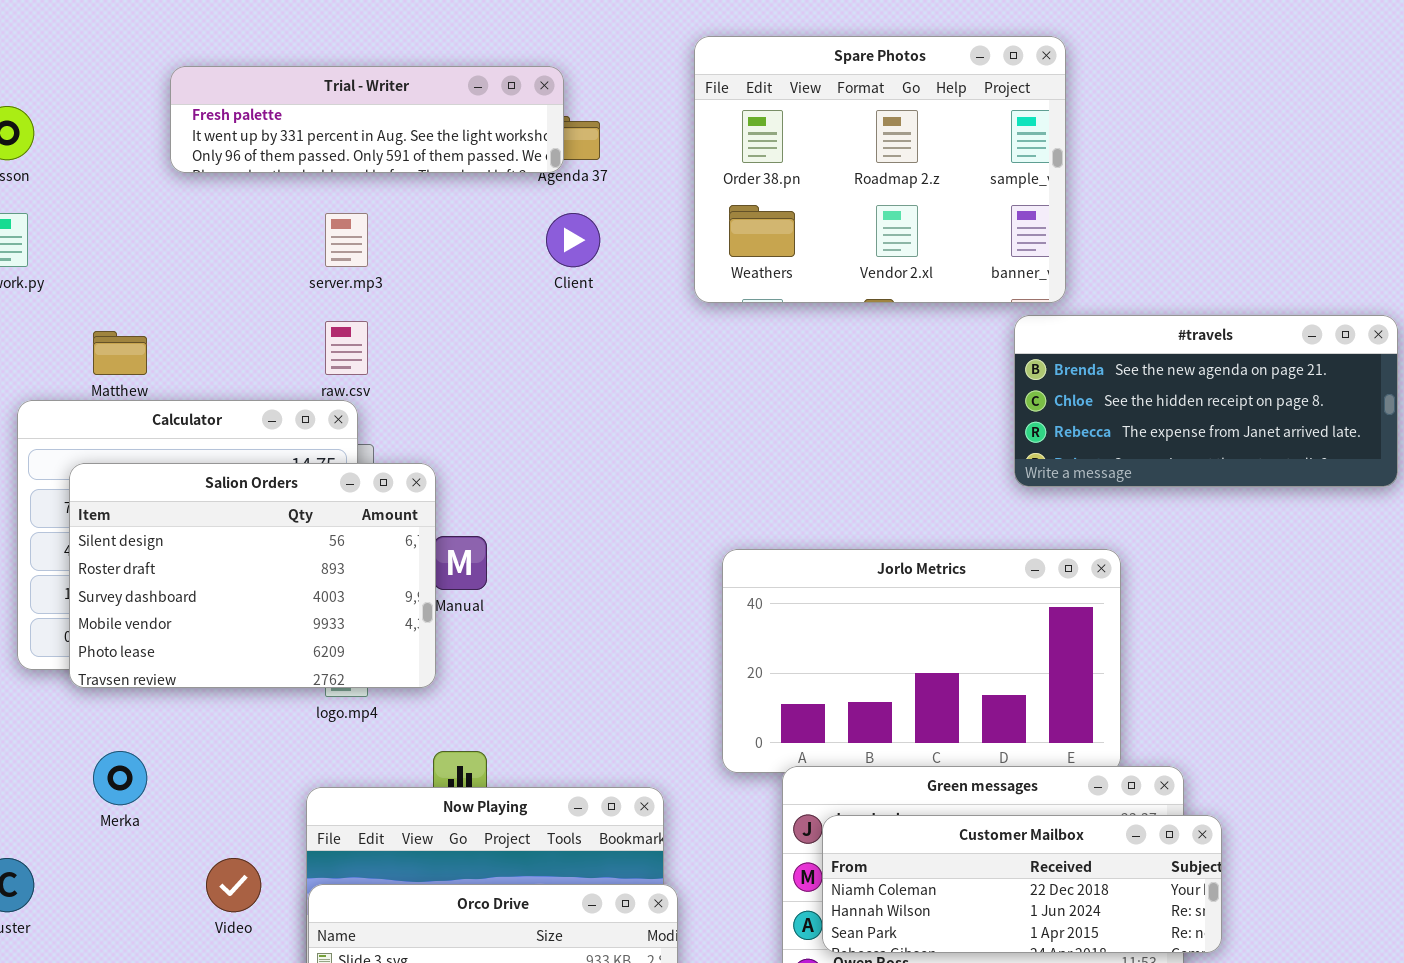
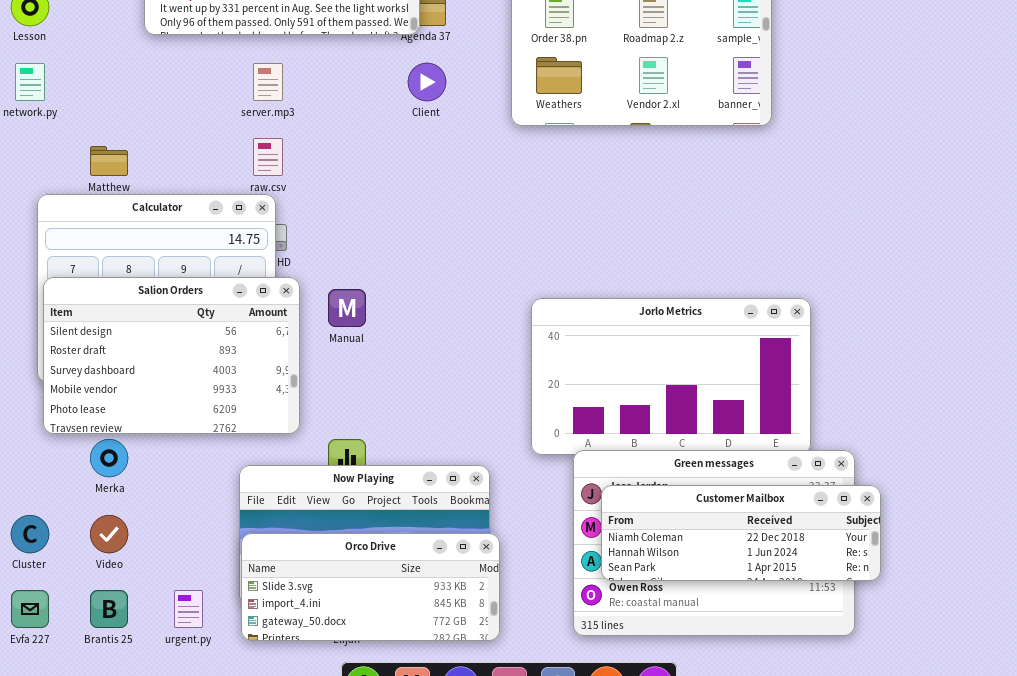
#travels: [1014,315,1398,487] -> none, closed
Salion Orders: [69,463,436,688] -> [43,277,300,434], moved
Video: [206,858,261,912] -> [90,515,128,553], moved

